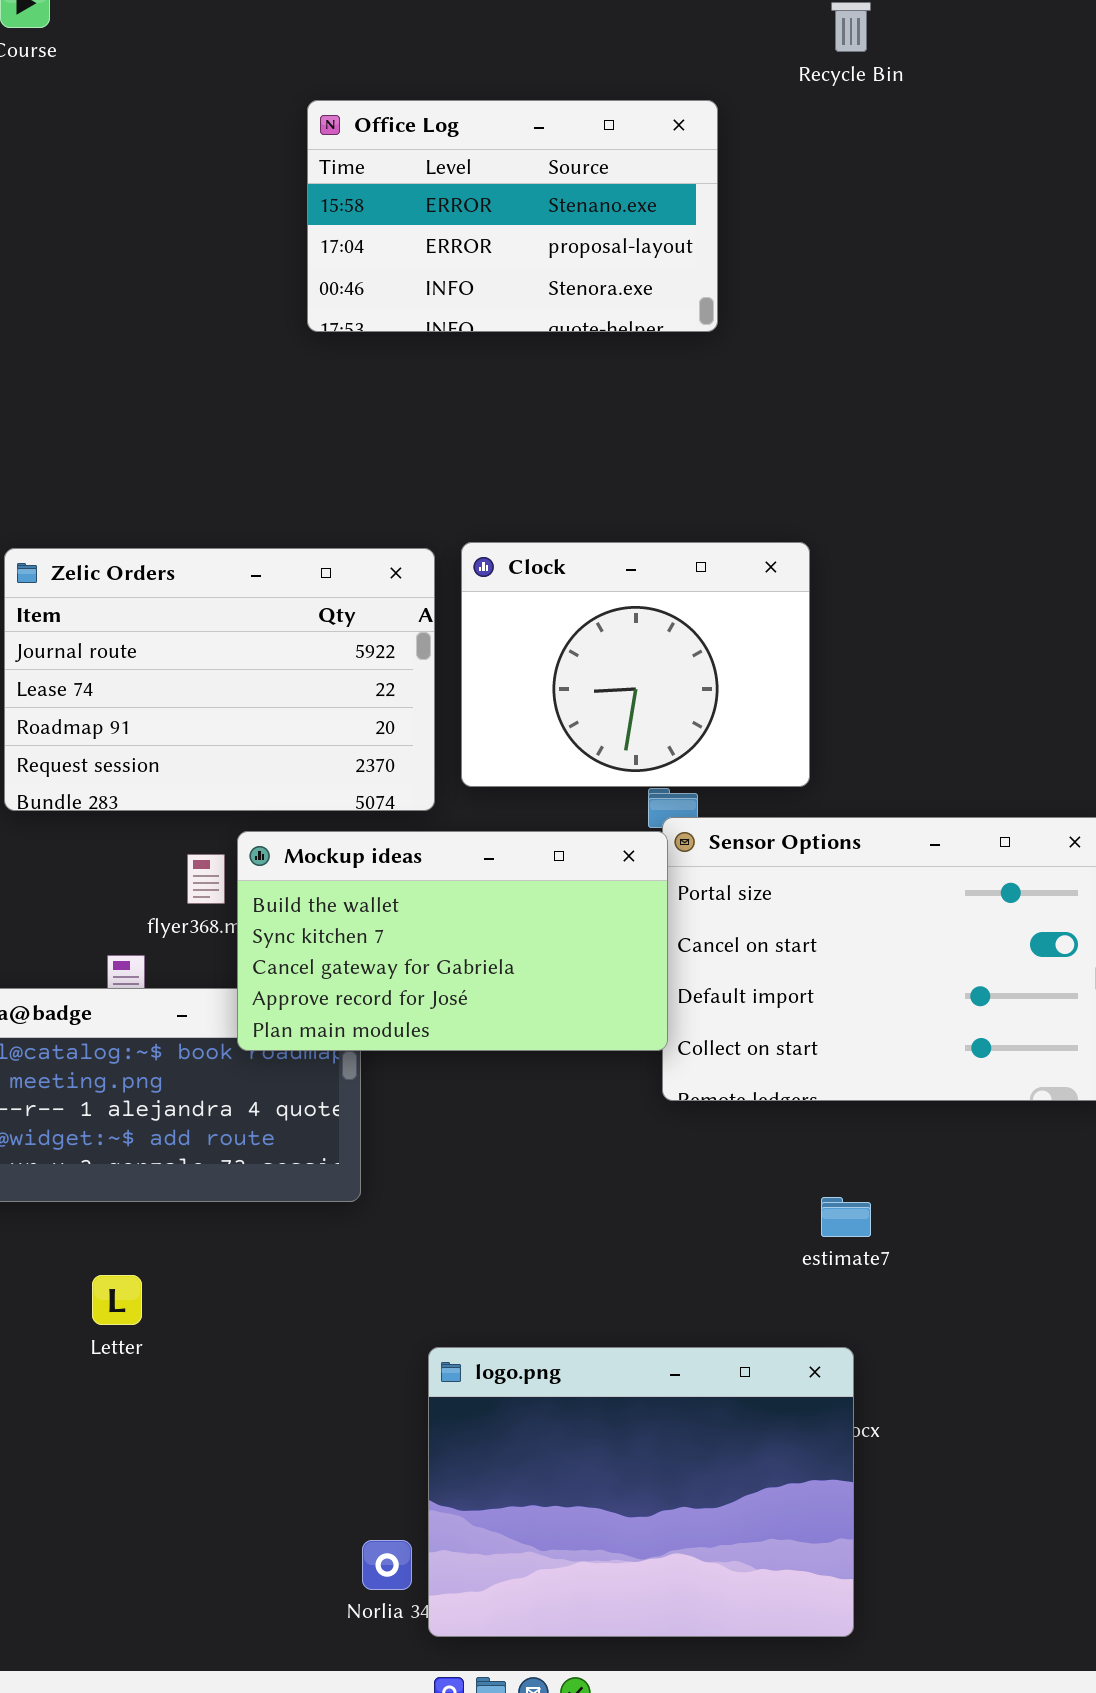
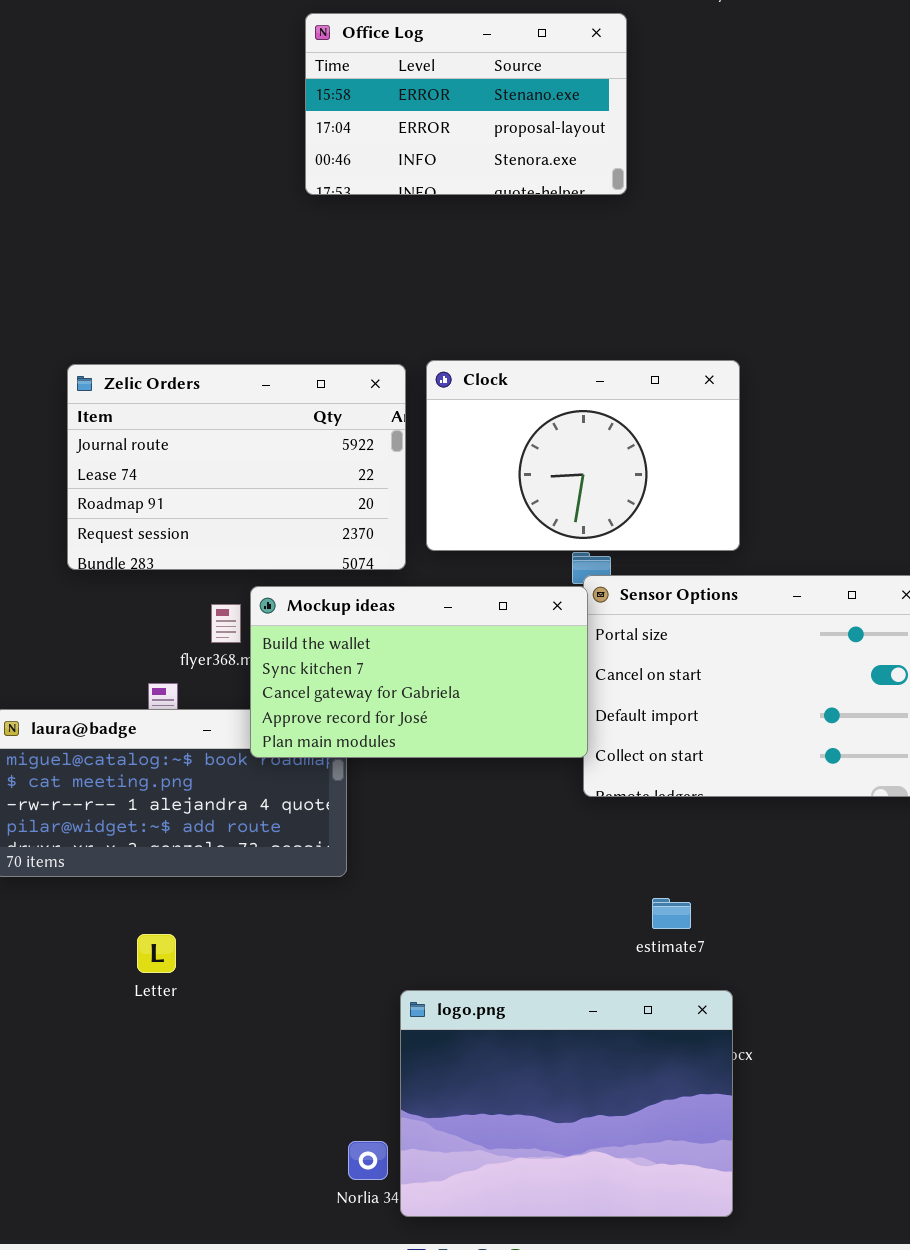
Clock: [461,542,810,787] -> [426,360,740,551], resized
estimate7: [821,1197,871,1237] -> [652,898,691,929], moved

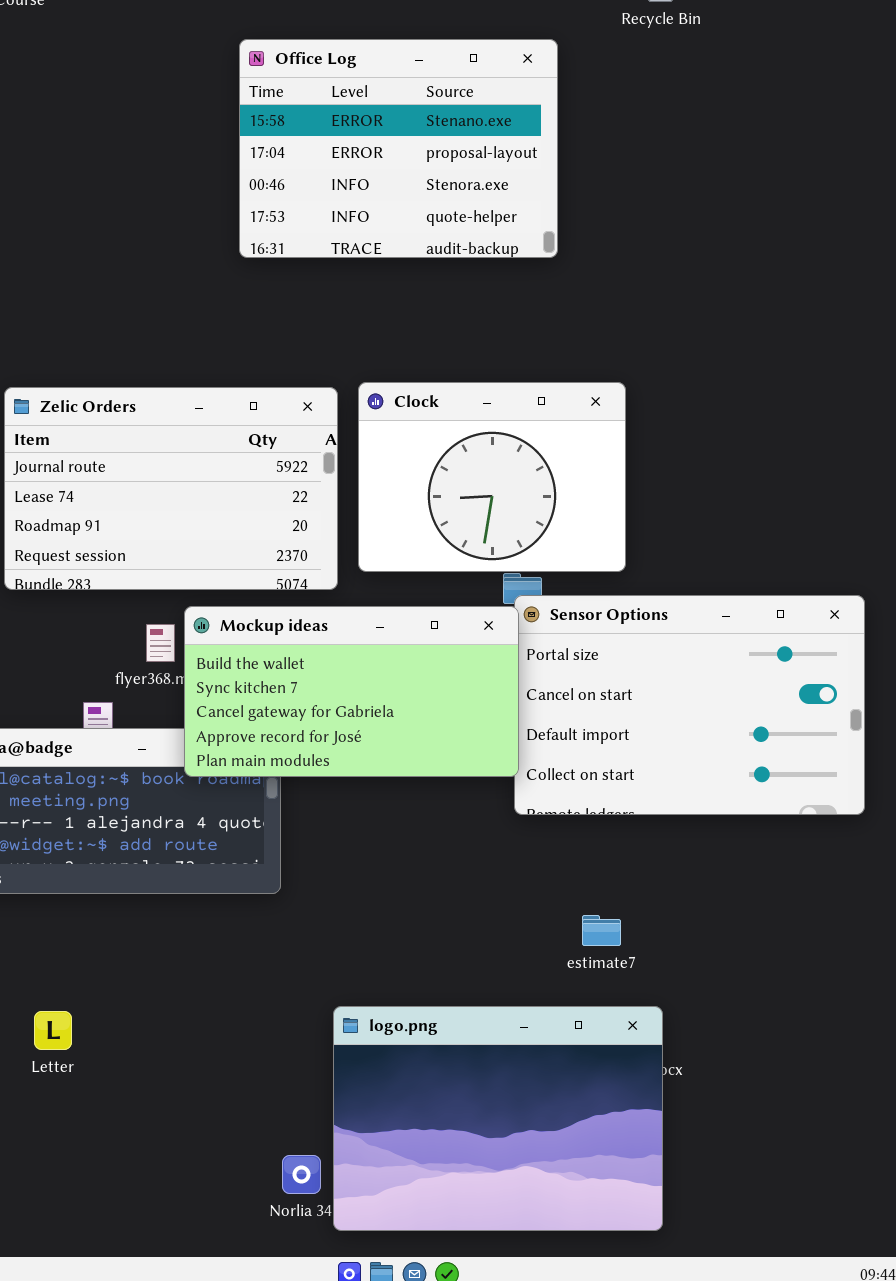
Office Log: [305,13,627,195] -> [239,39,558,258], resized
Clock: [426,360,740,551] -> [358,382,626,572], resized
Letter: [137,934,176,973] -> [34,1011,72,1050], moved

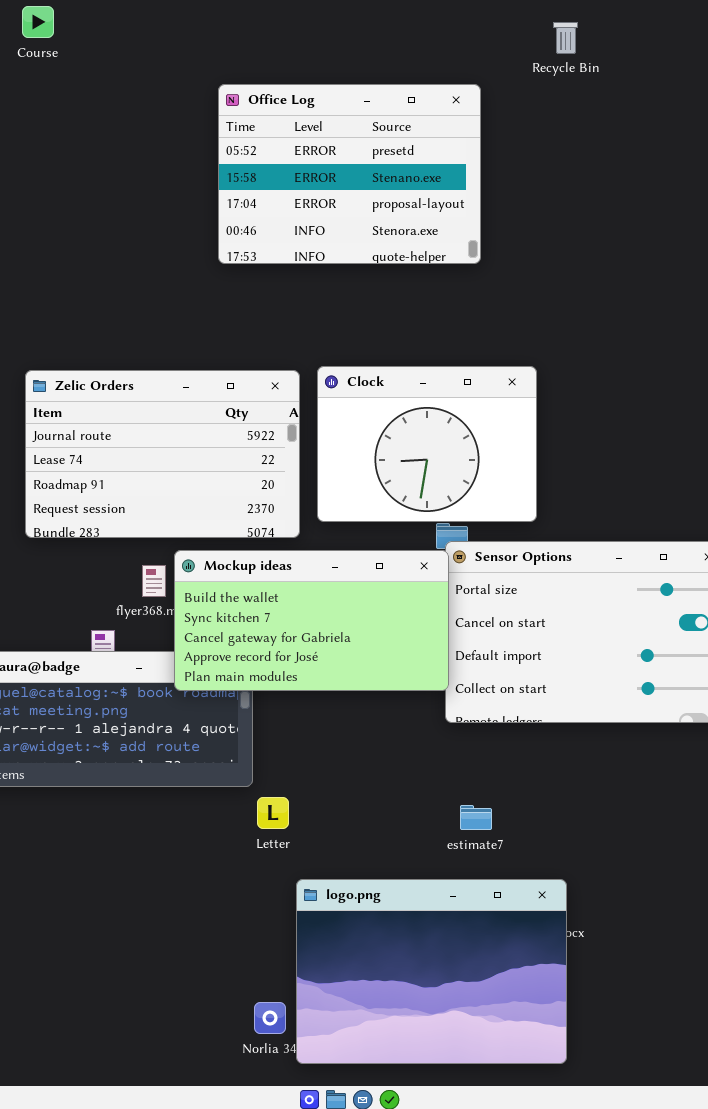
Office Log: [239,39,558,258] -> [218,84,481,264], scrolled up 1 row
estimate7: [582,915,621,946] -> [460,805,492,830], moved
Letter: [34,1011,72,1050] -> [257,797,289,829], moved

